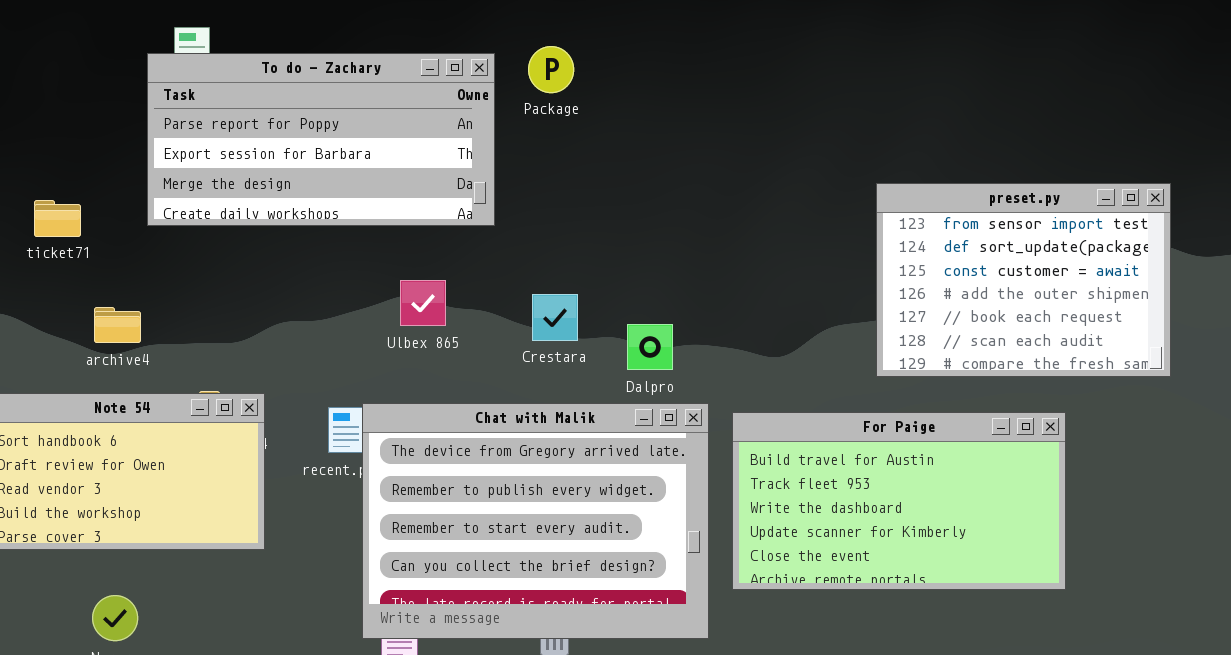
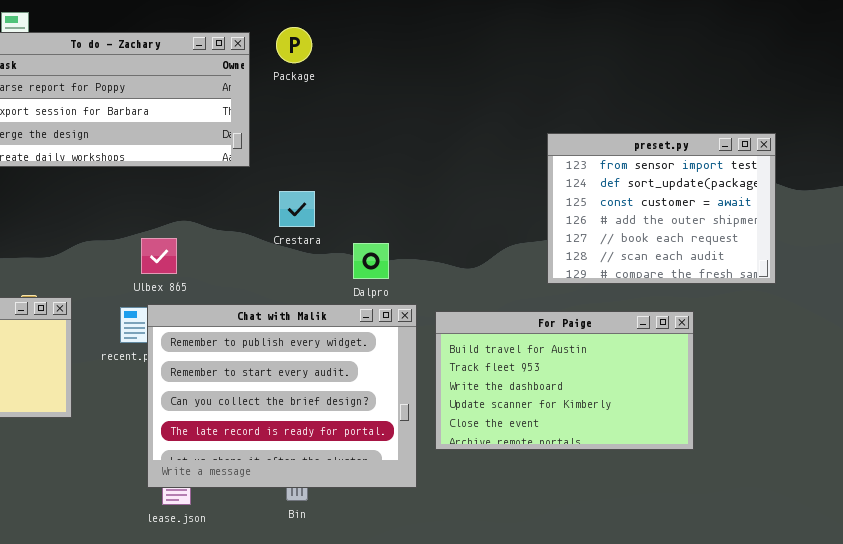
Ulbex 865: [400,280,446,326] -> [141,238,177,274], moved
Crestara: [532,294,578,341] -> [279,191,315,227], moved
Chat with Malik: [362,403,709,639] -> [147,304,417,488], scrolled down 1 row

